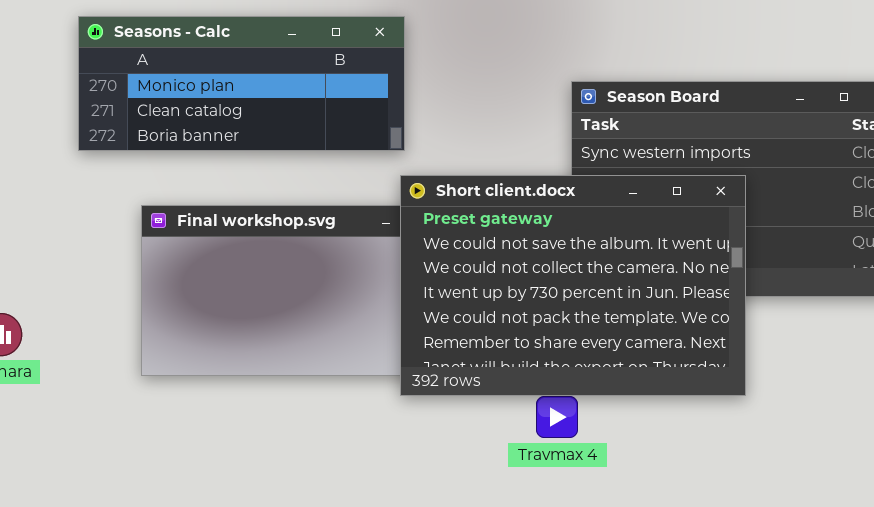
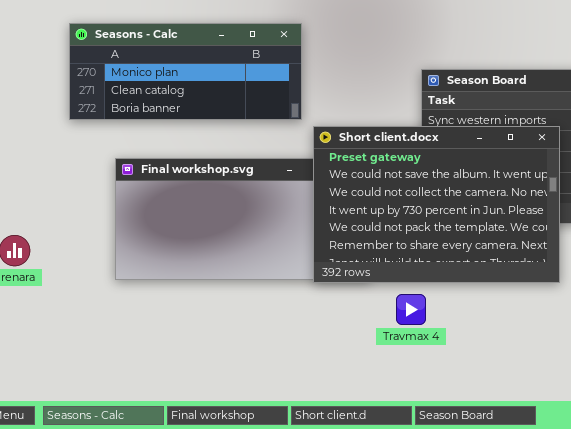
Short client.docx: [400,175,746,396] -> [313,126,560,283], moved

